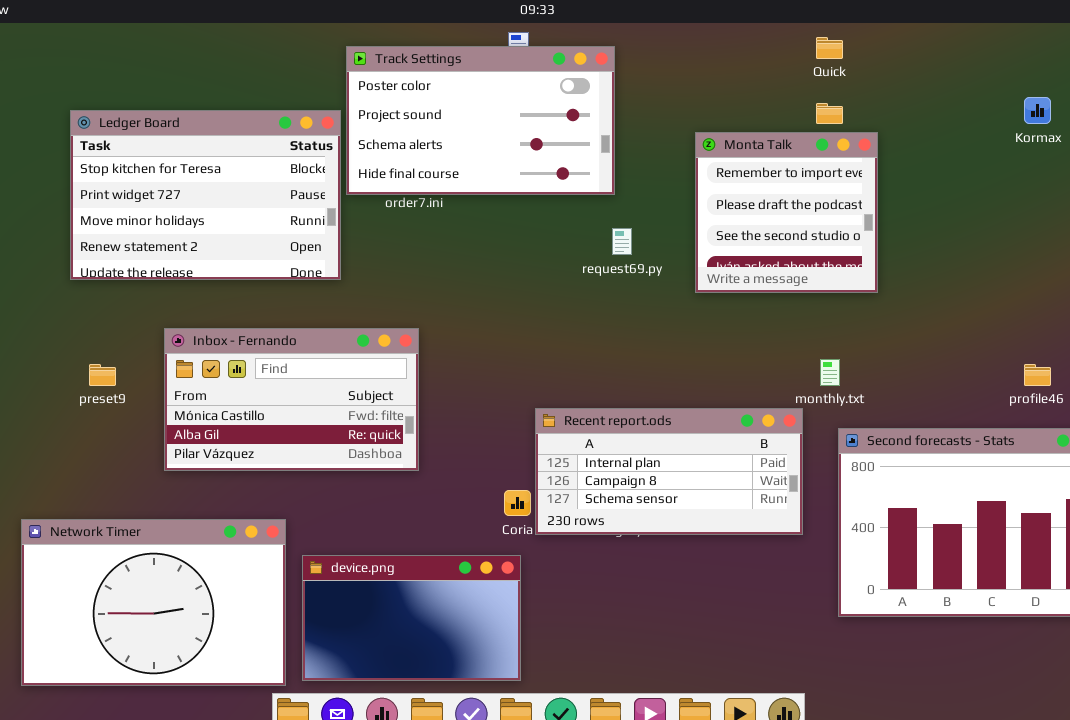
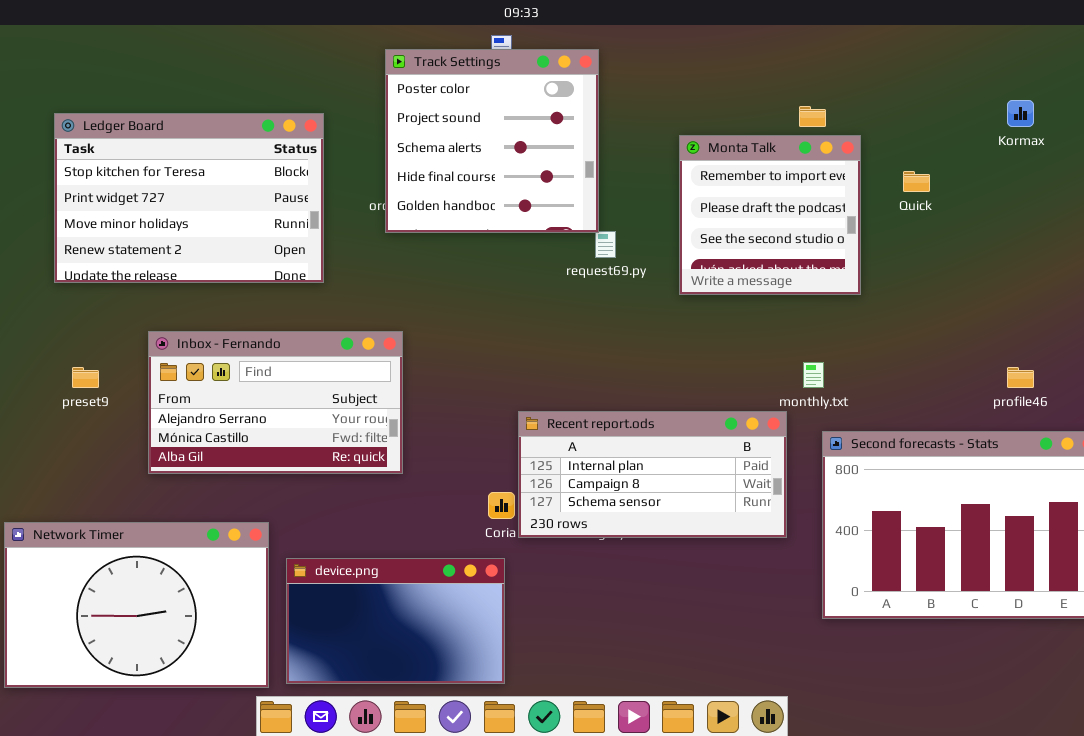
Quick: [816,37,843,59] -> [903,171,930,192], moved
Track Settings: [346,46,615,195] -> [385,49,599,233], resized
Inbox - Fernando: [164,328,419,471] -> [148,331,403,474], scrolled up 1 row

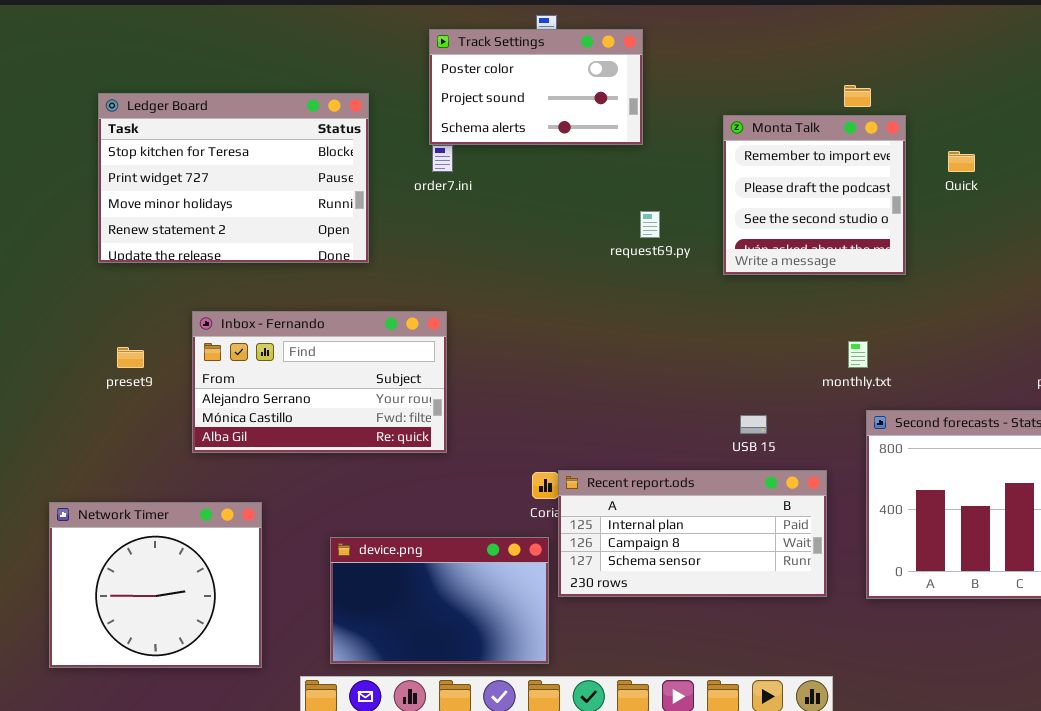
Track Settings: [385,49,599,233] -> [429,29,643,145], resized
Recent report.ods: [518,411,787,538] -> [558,470,827,597], moved
Network Timer: [4,522,269,688] -> [49,502,262,668], resized

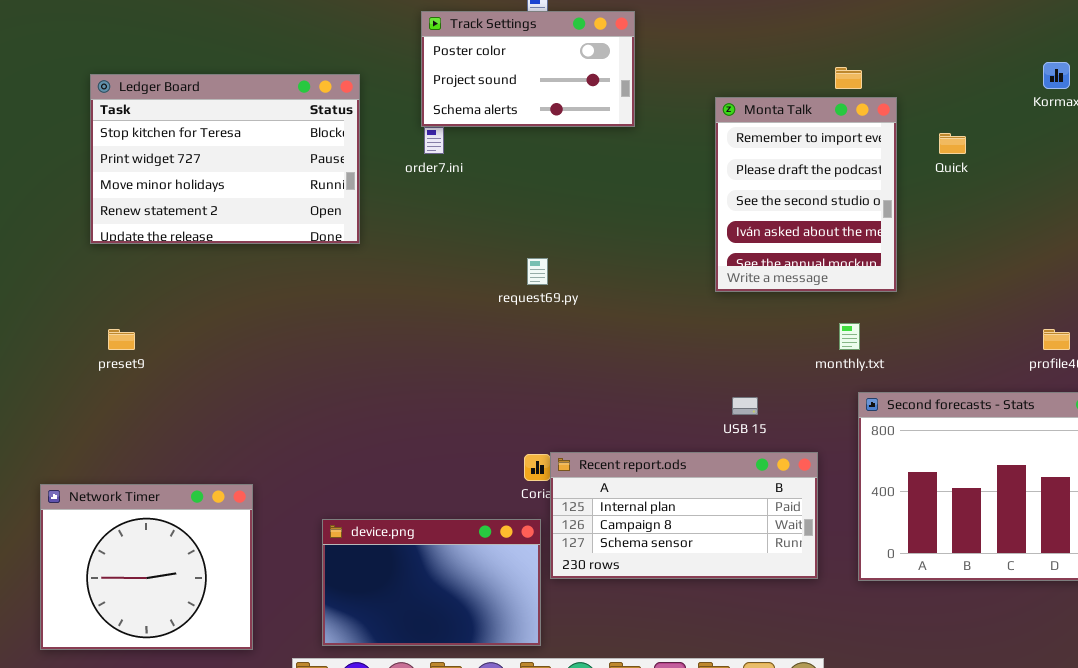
Monta Talk: [723,115,906,275] -> [715,97,897,292], resized
request69.py: [640,211,660,238] -> [527,258,548,285], moved
Inbox - Fernando: [192,311,447,453] -> none, closed

